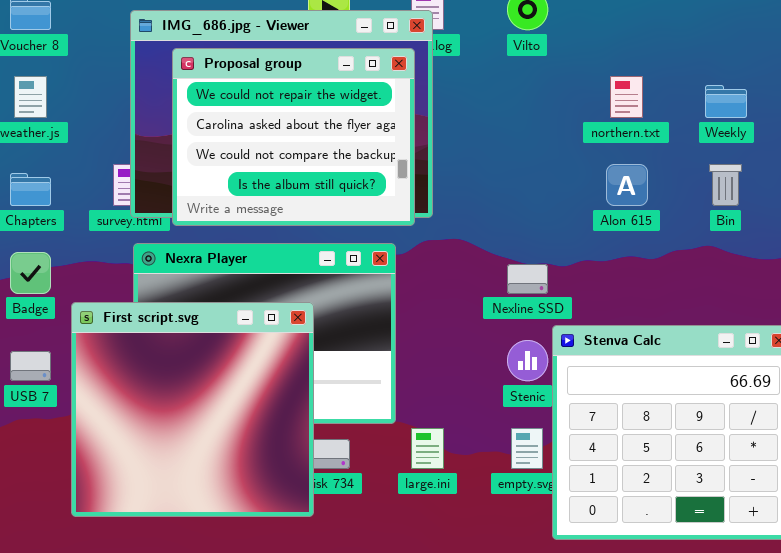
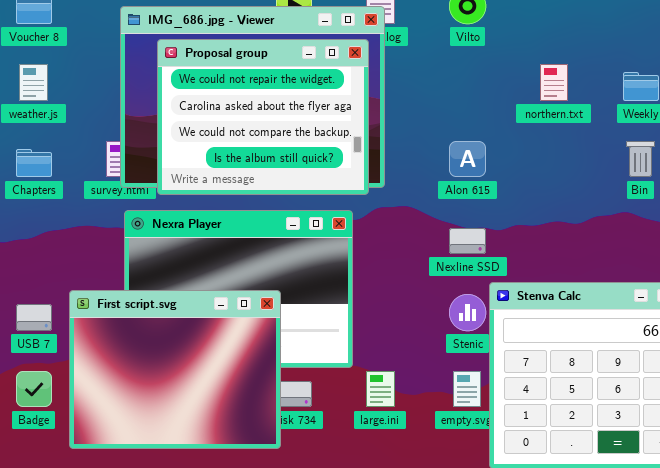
Alon 615: [606,164,648,206] -> [449,141,486,177], moved
Badge: [10,252,51,294] -> [16,371,52,407], moved
First script.svg: [71,302,314,517] -> [69,290,281,449], resized

